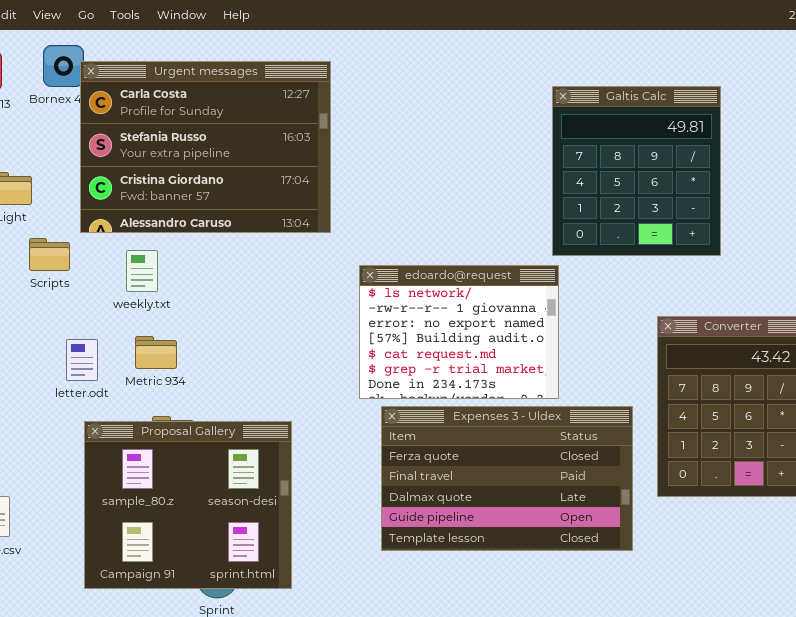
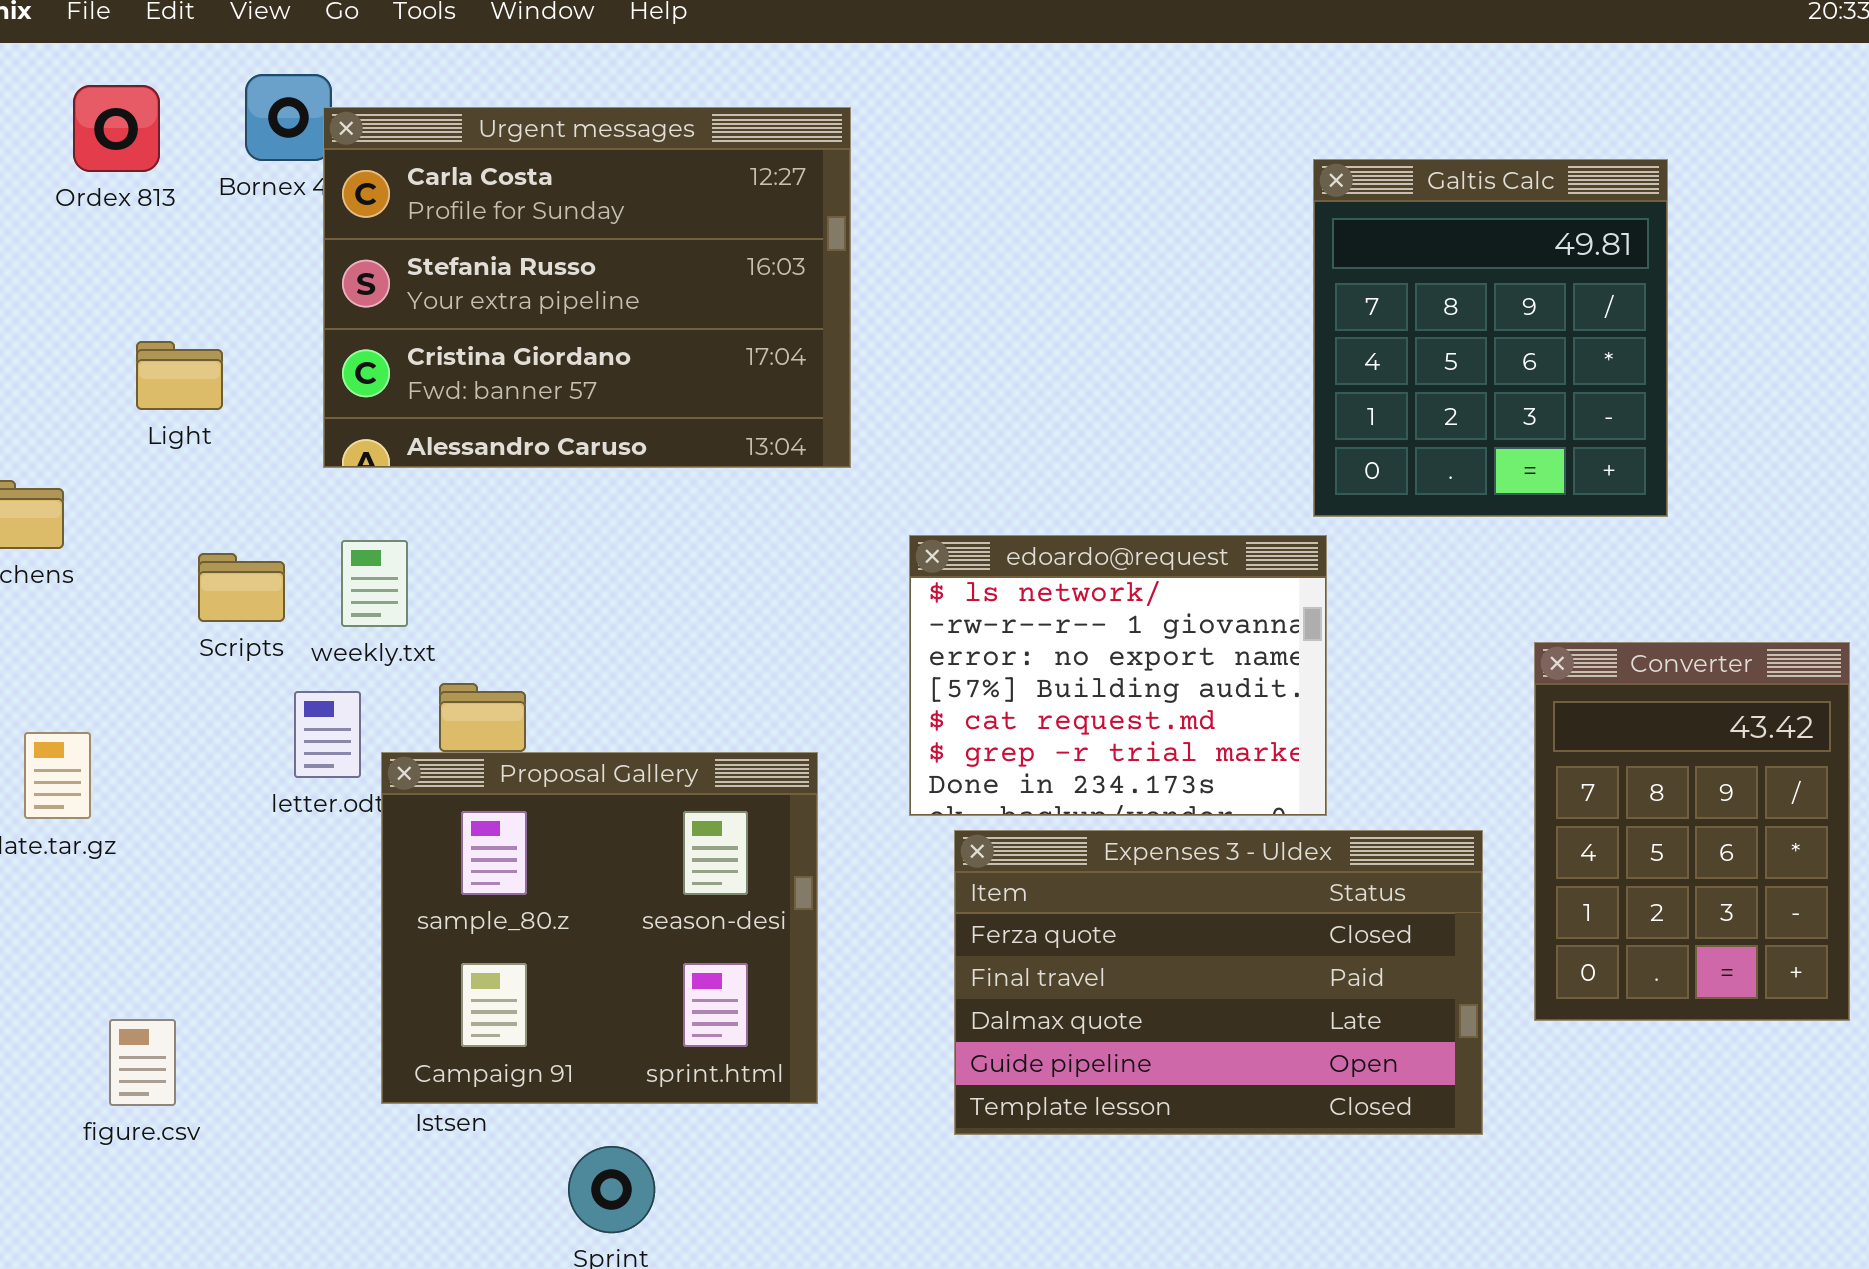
Scripts: [29,238,70,271] -> [198,553,285,622], moved
weekly.txt: [126,250,158,292] -> [341,540,408,627], moved
Proposal Gallery: [84,421,292,589] -> [381,752,818,1104], moved

